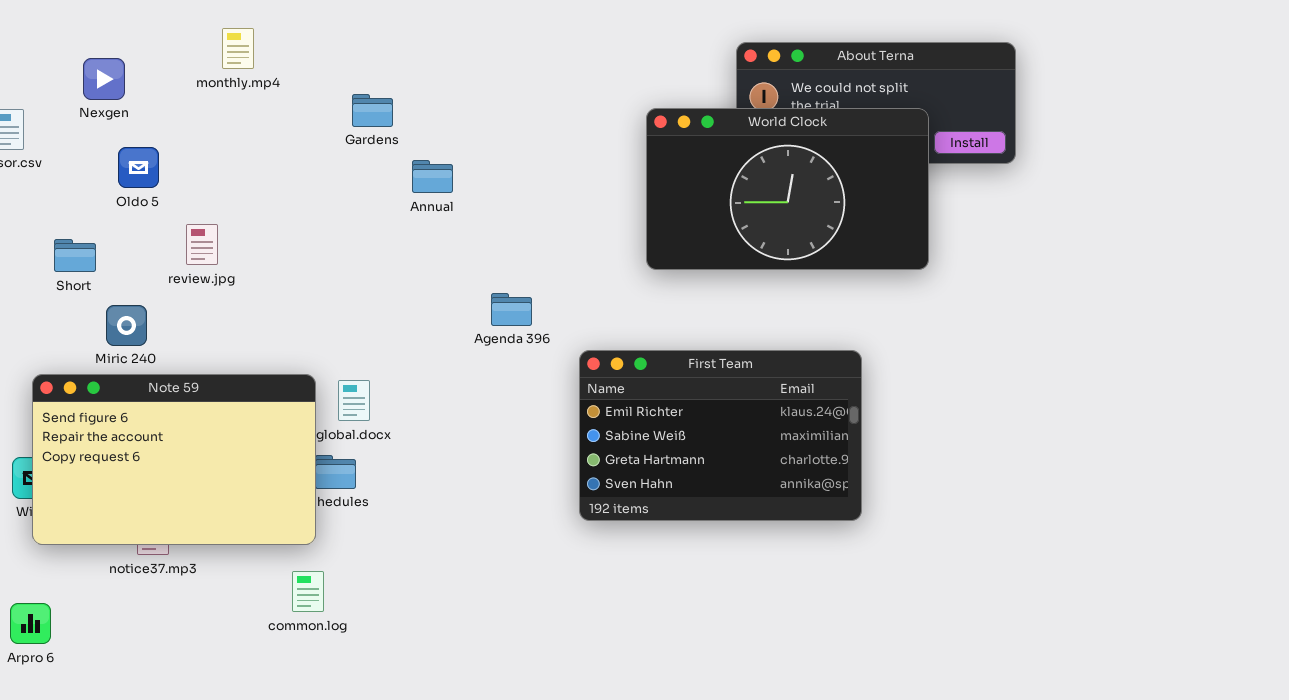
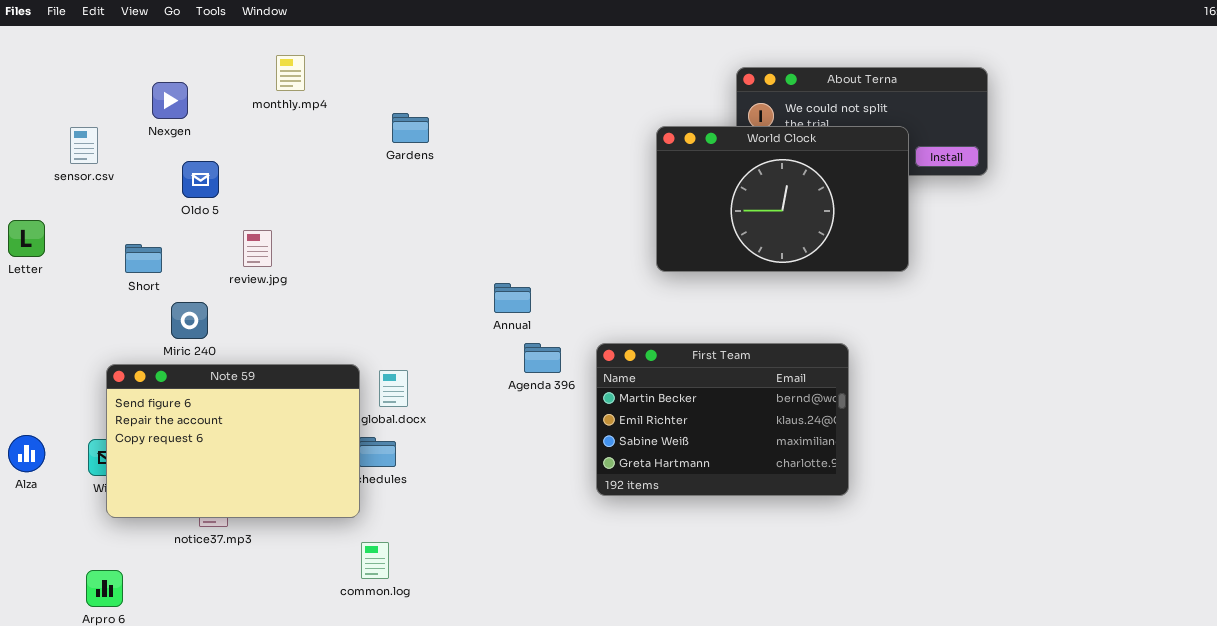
Annual: [412,160,453,193] -> [494,283,531,313], moved
Agenda 396: [491,293,532,326] -> [524,343,561,373], moved
First Team: [579,350,862,521] -> [596,343,849,496], scrolled up 1 row
common.log: [292,571,324,612] -> [361,542,389,579], moved

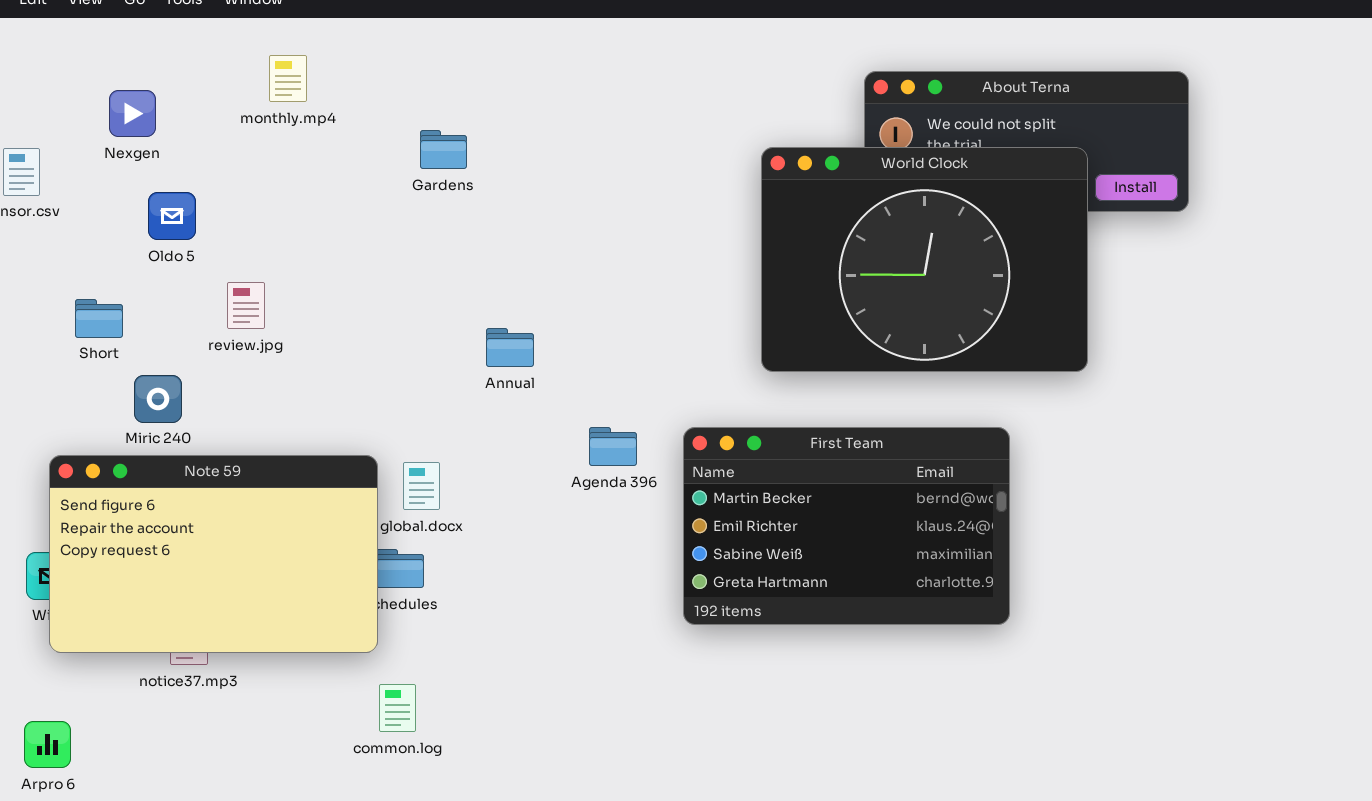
World Clock: [656,126,909,272] -> [761,147,1088,372], resized
Annual: [494,283,531,313] -> [486,328,534,367], moved

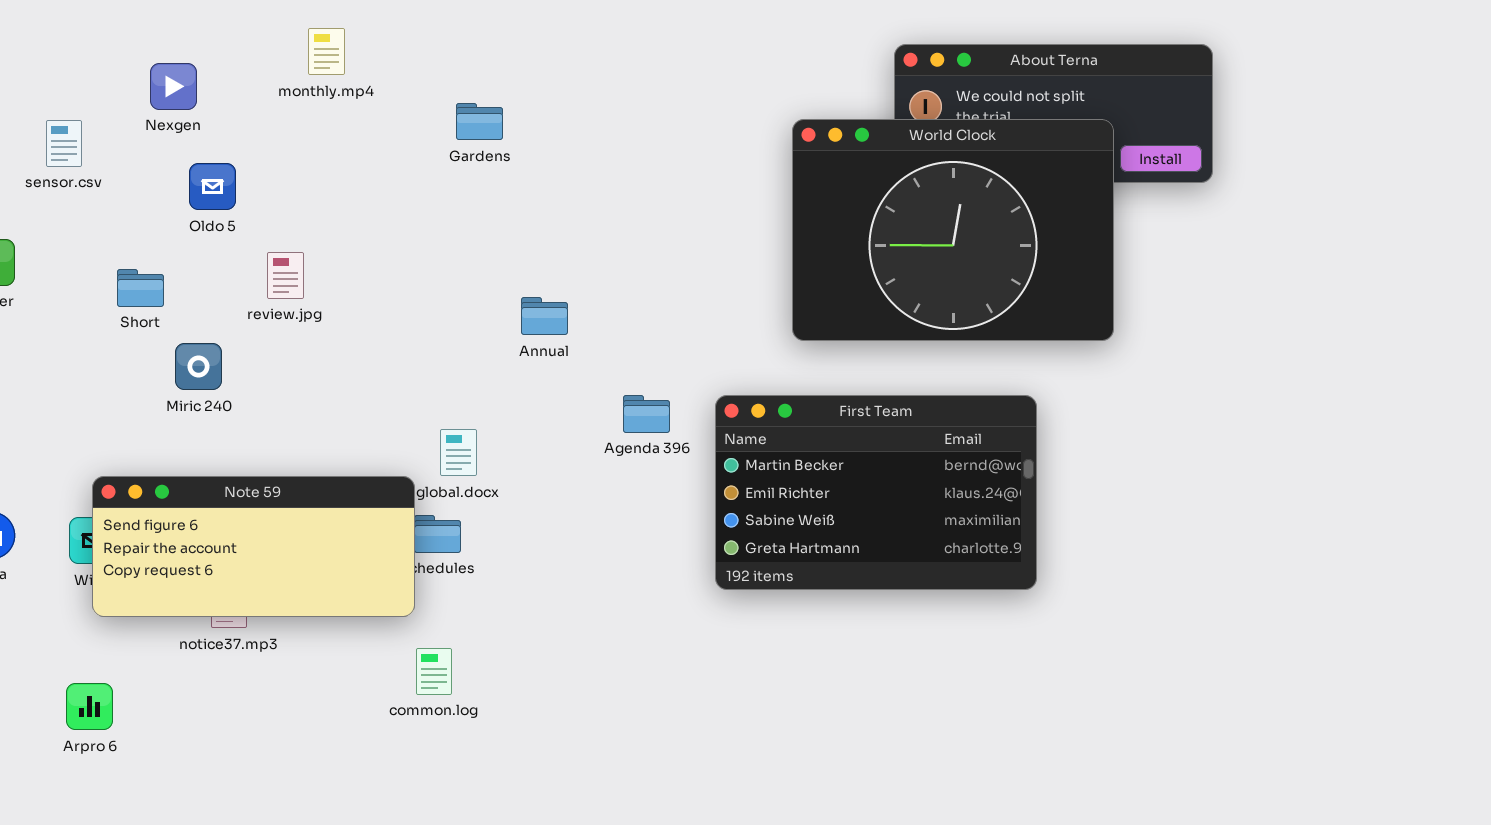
Note 59: [49,455,378,653] -> [92,476,415,617], resized

